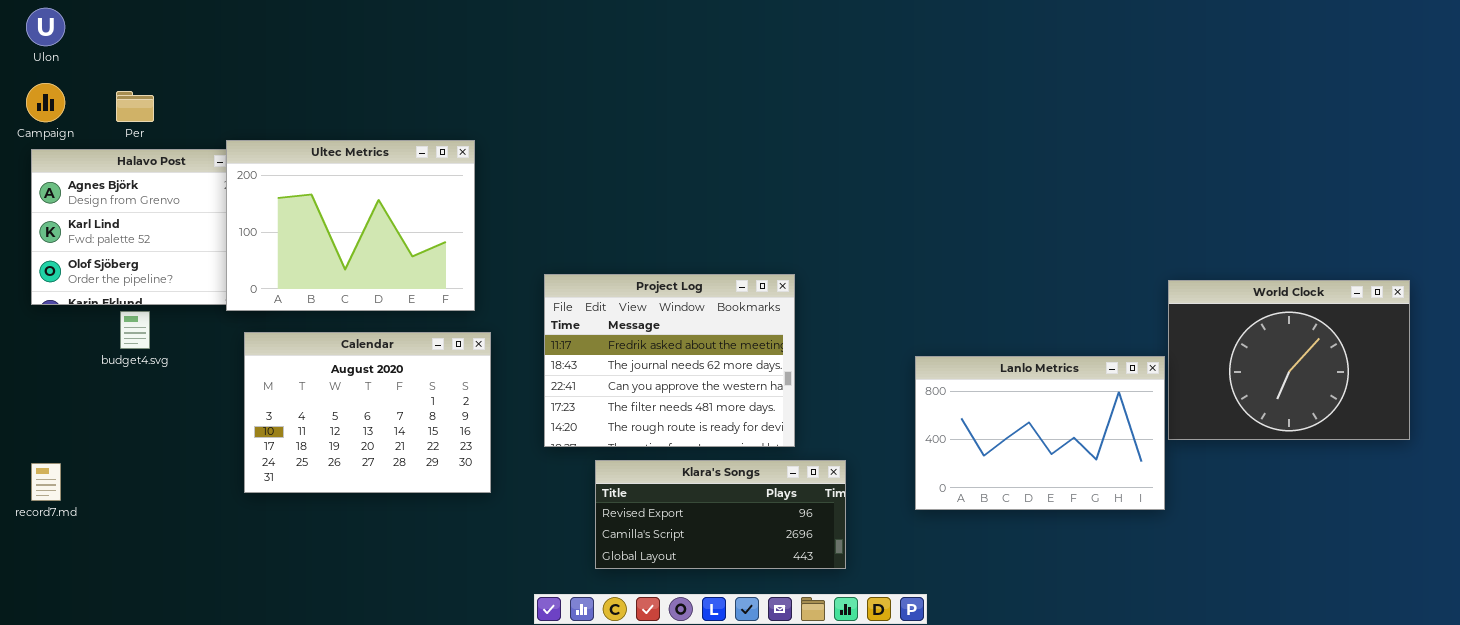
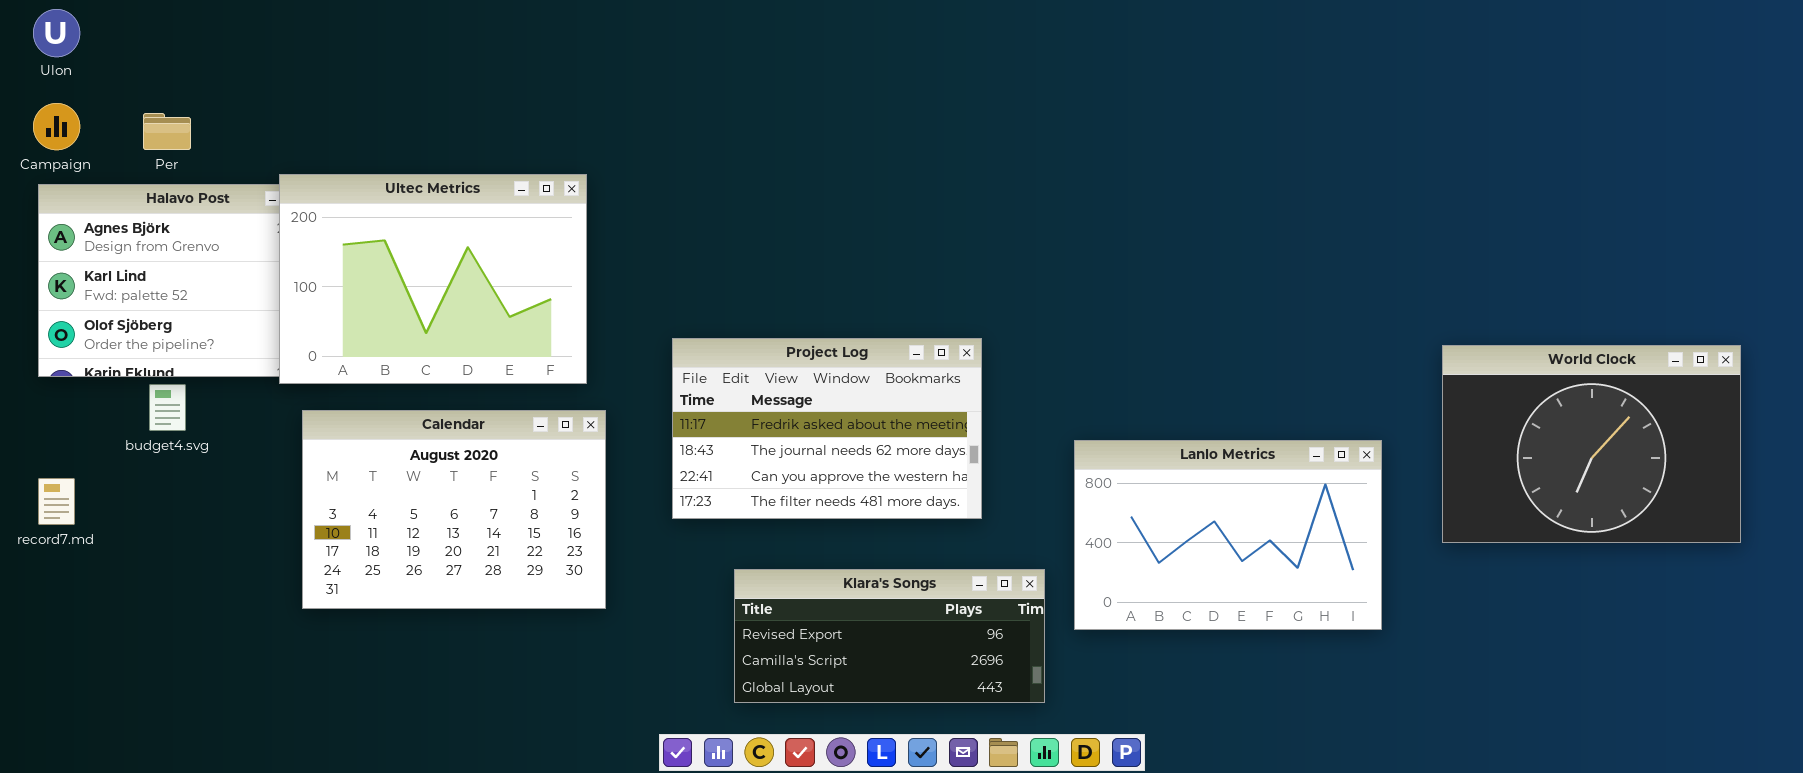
Project Log: [544,274,795,447] -> [672,338,982,519], resized
Lanlo Metrics: [915,356,1165,510] -> [1074,440,1382,630], moved
record7.md: [31,463,61,501] -> [38,478,75,525], moved

